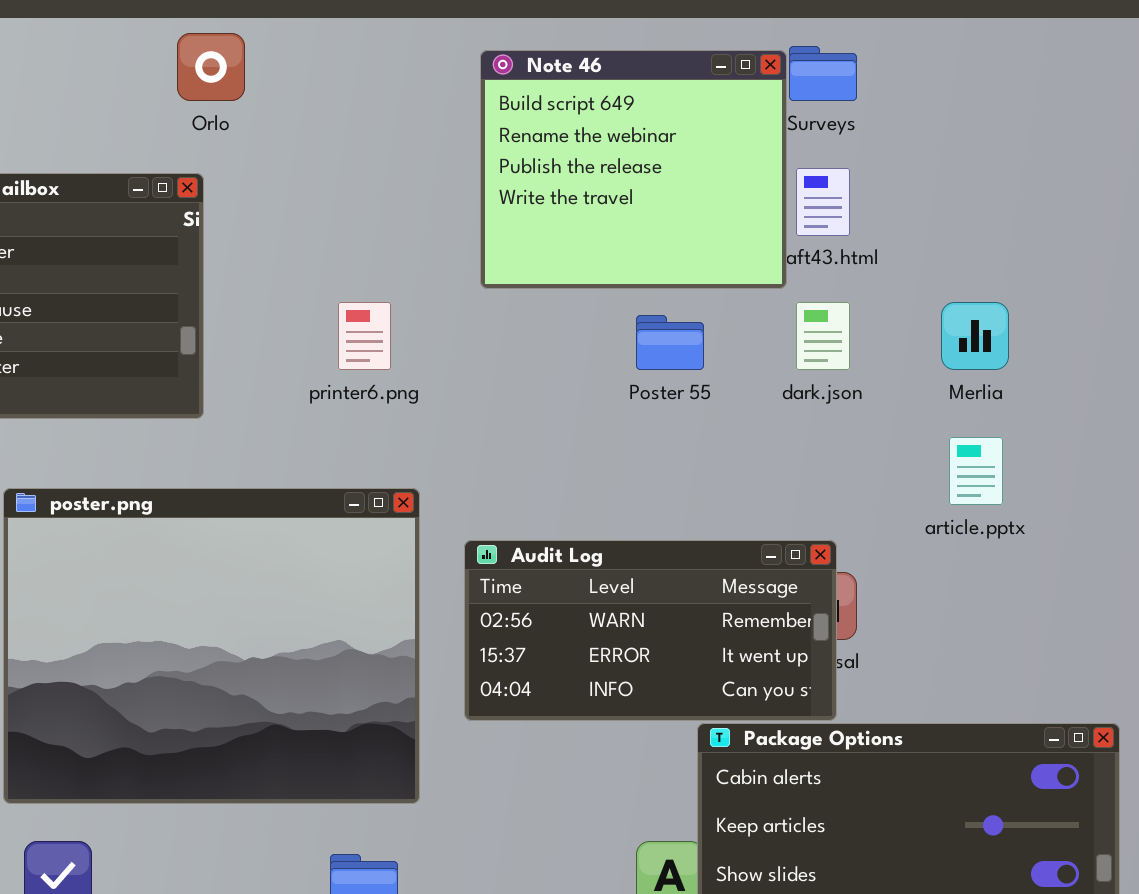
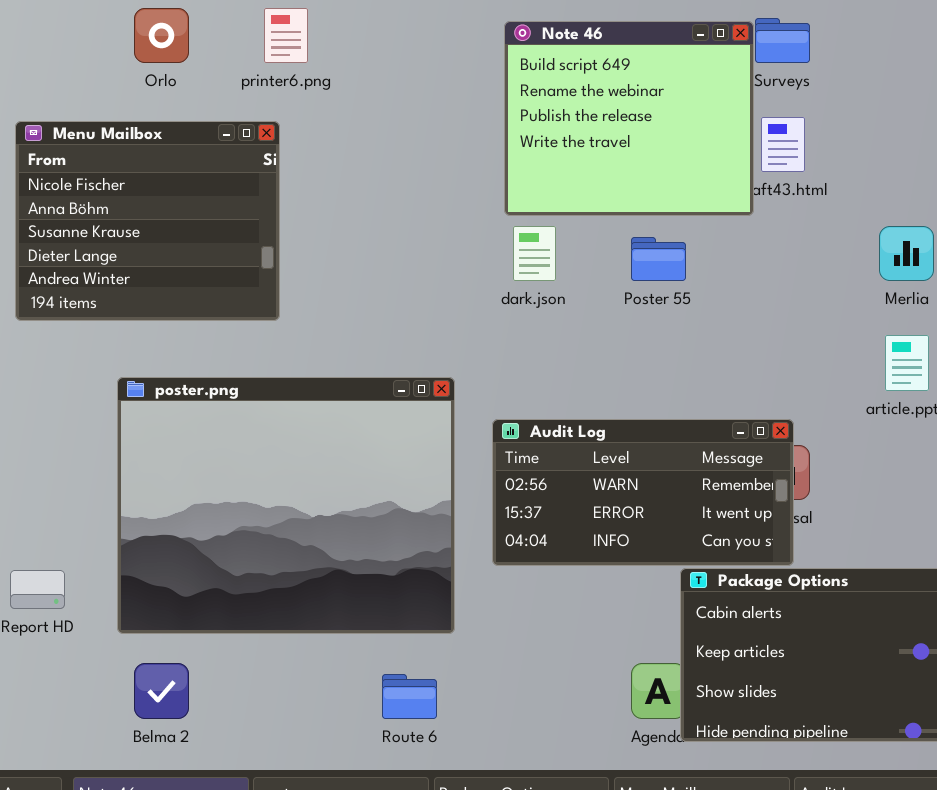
Orlo: [177,33,245,101] -> [134,8,189,63], moved
printer6.png: [338,302,391,370] -> [264,8,308,63], moved
dark.json: [796,302,850,370] -> [513,226,556,281], moved

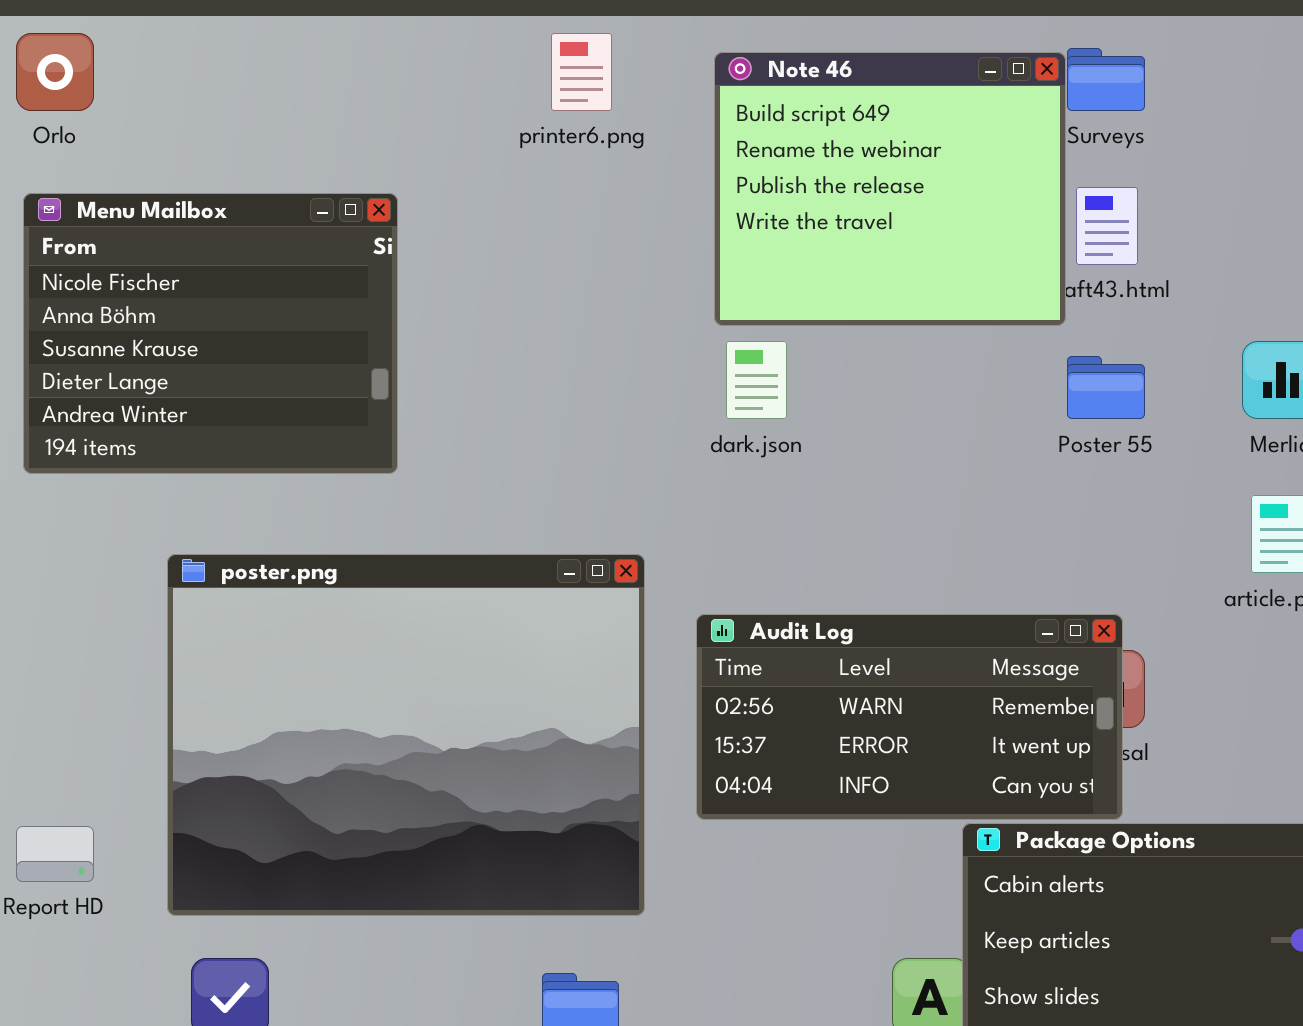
Orlo: [134,8,189,63] -> [16,33,94,111], moved
printer6.png: [264,8,308,63] -> [551,33,612,111], moved
Poster 55: [631,237,686,281] -> [1067,356,1145,419], moved

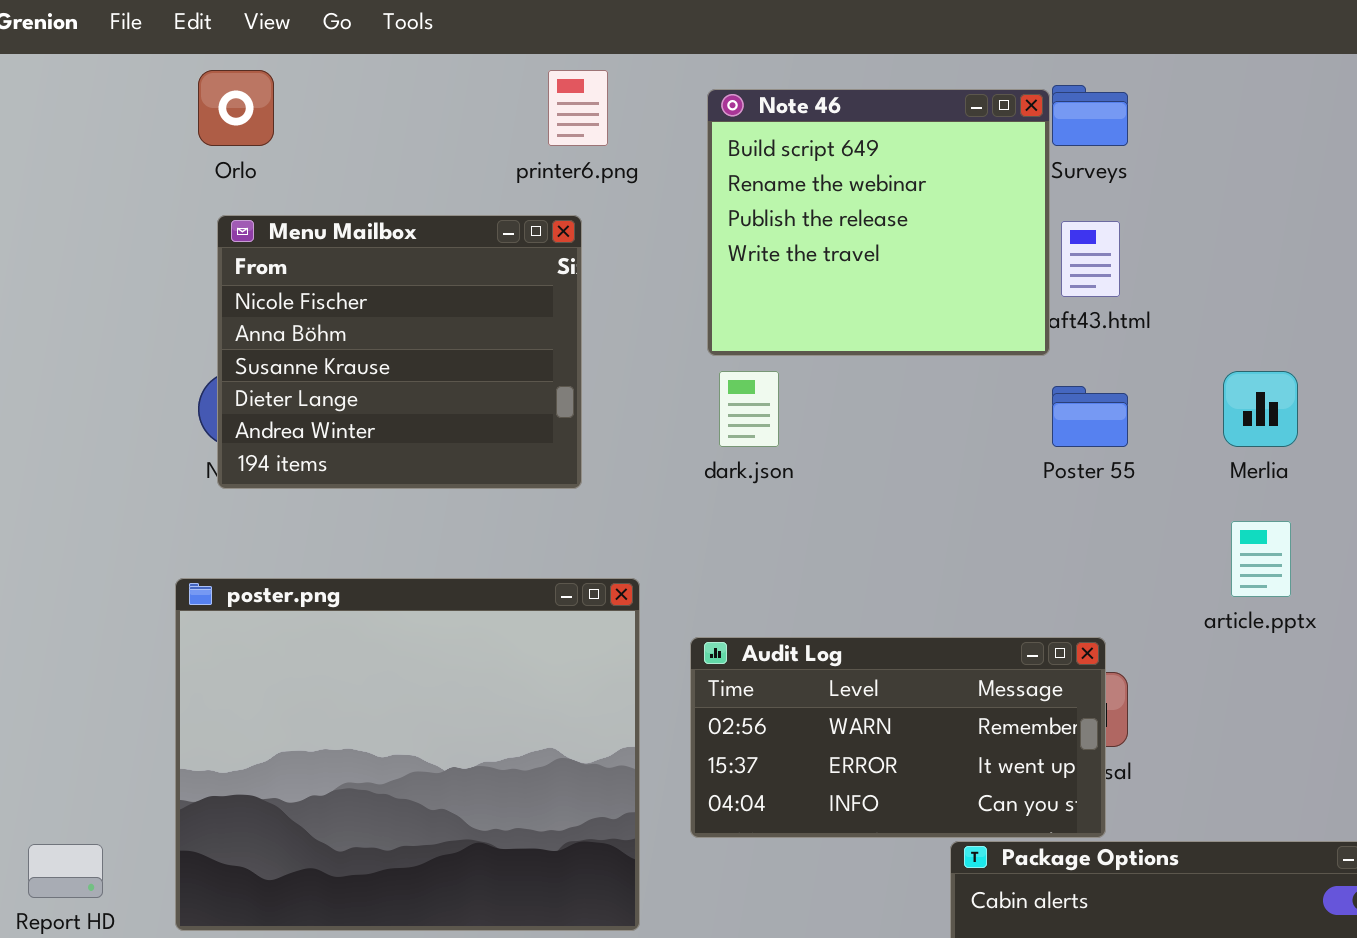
Orlo: [16,33,94,111] -> [198,70,274,146], moved
Menu Mailbox: [23,193,398,474] -> [217,215,582,489], moved

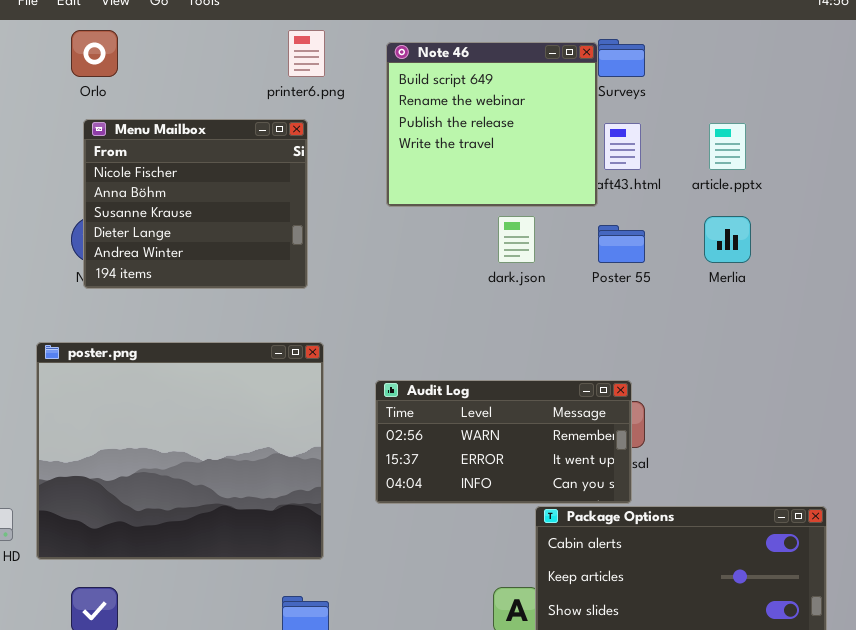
dark.json: [719,371,779,447] -> [498,216,535,263], moved
article.pptx: [1231,521,1291,597] -> [709,123,746,170], moved
poster.png: [175,578,640,931] -> [36,342,324,560], moved

